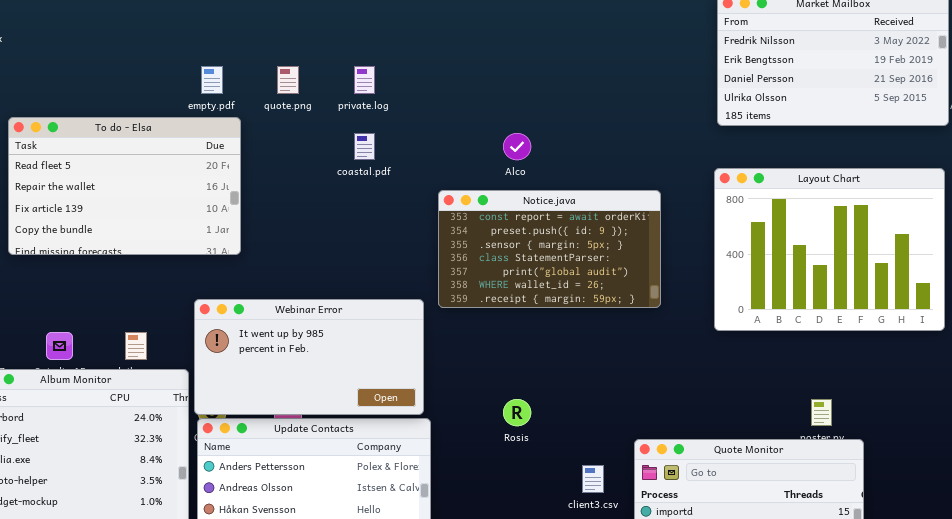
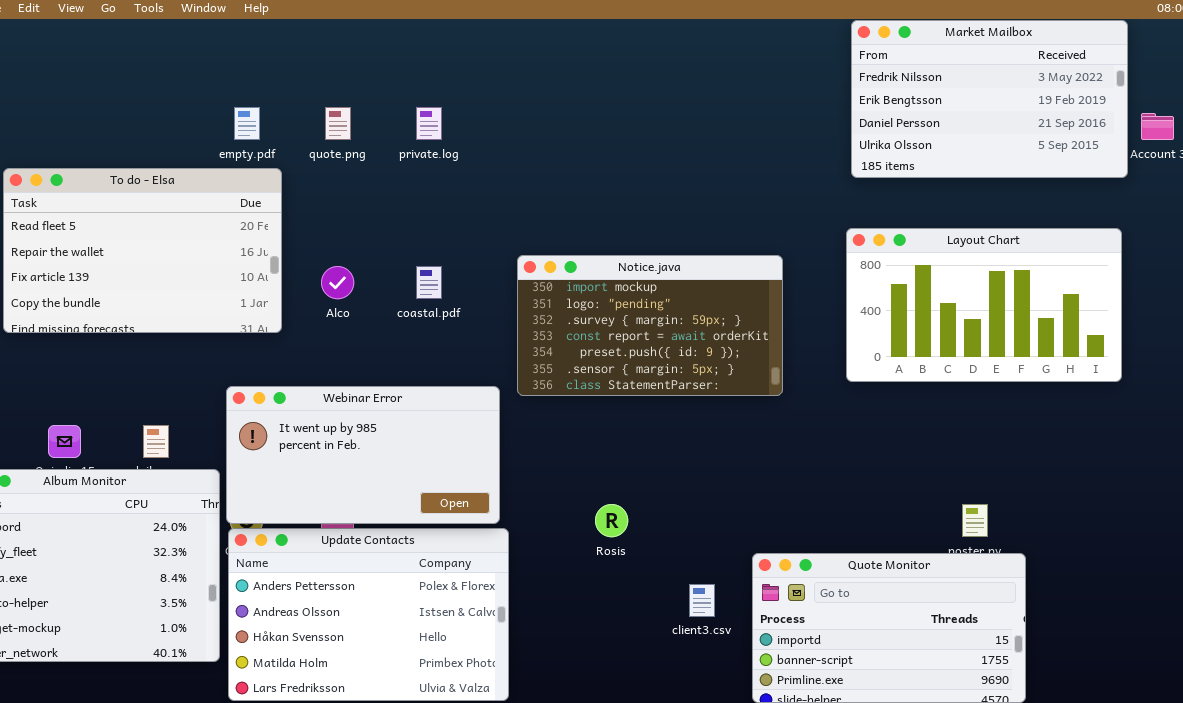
coastal.pdf: [354,133,375,160] -> [416,266,442,299], moved
Alco: [503,133,531,160] -> [321,266,354,299], moved
Layout Chart: [714,168,945,331] -> [846,228,1122,382], resized
Notice.java: [438,190,661,308] -> [517,255,783,396], scrolled up 3 rows

